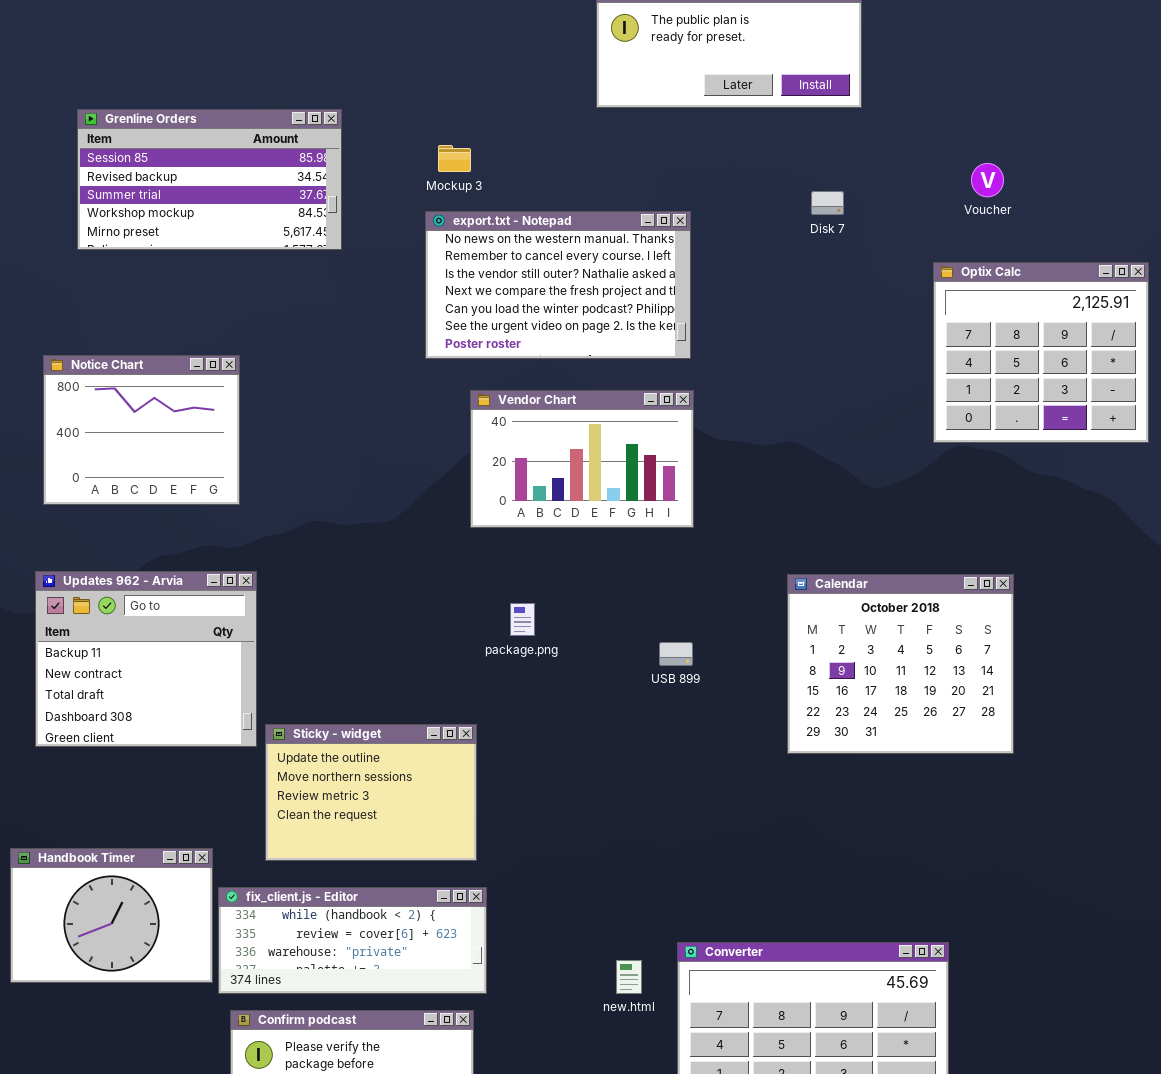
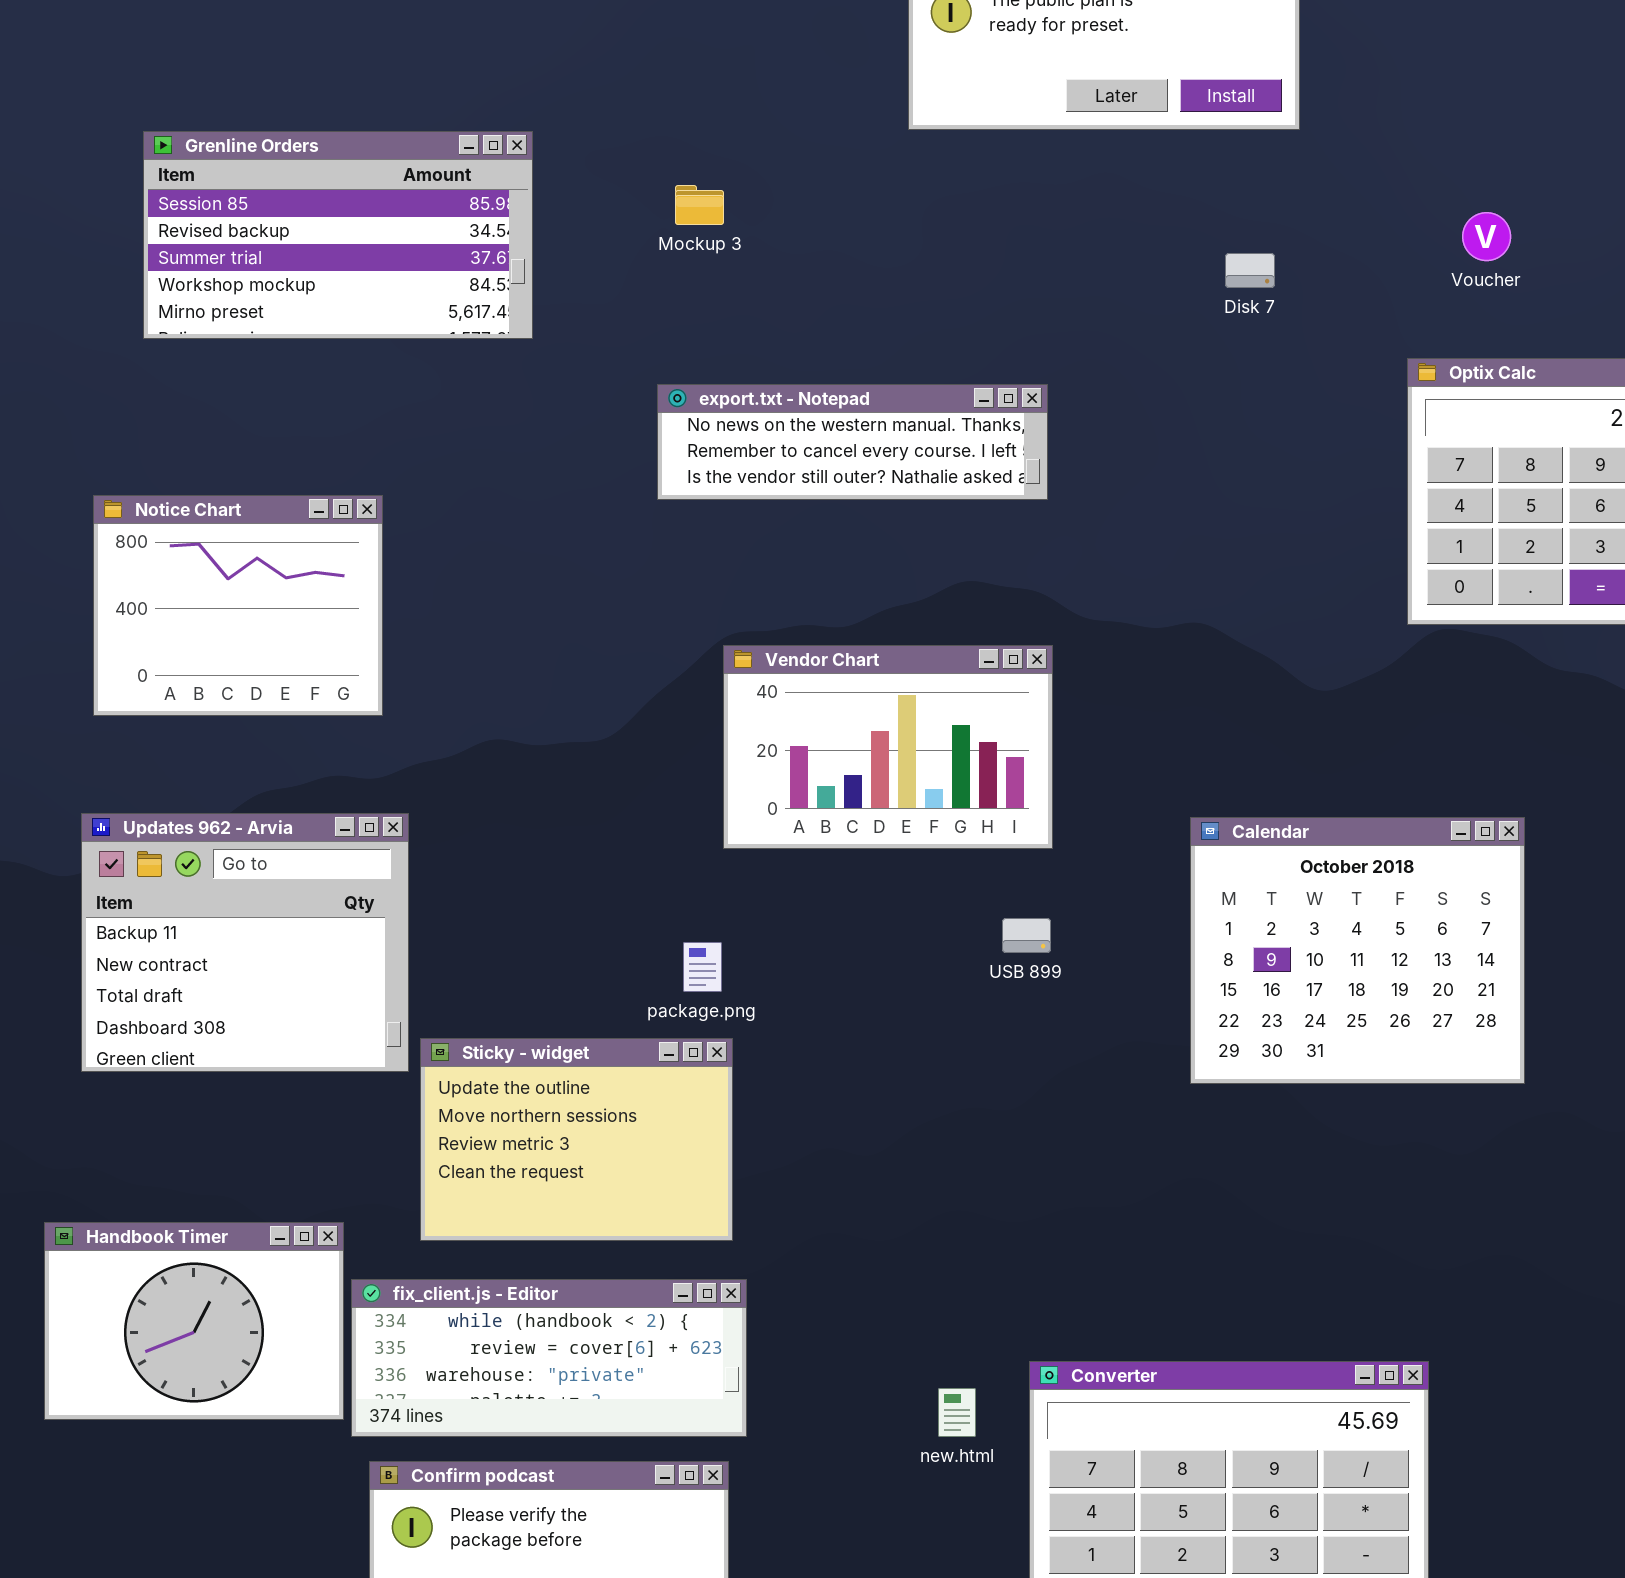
export.txt - Notepad: [425,211,691,359] -> [657,384,1048,500], resized
Vendor Chart: [470,390,694,528] -> [723,645,1053,849], moved
package.png: [510,603,535,636] -> [683,942,722,992], moved

